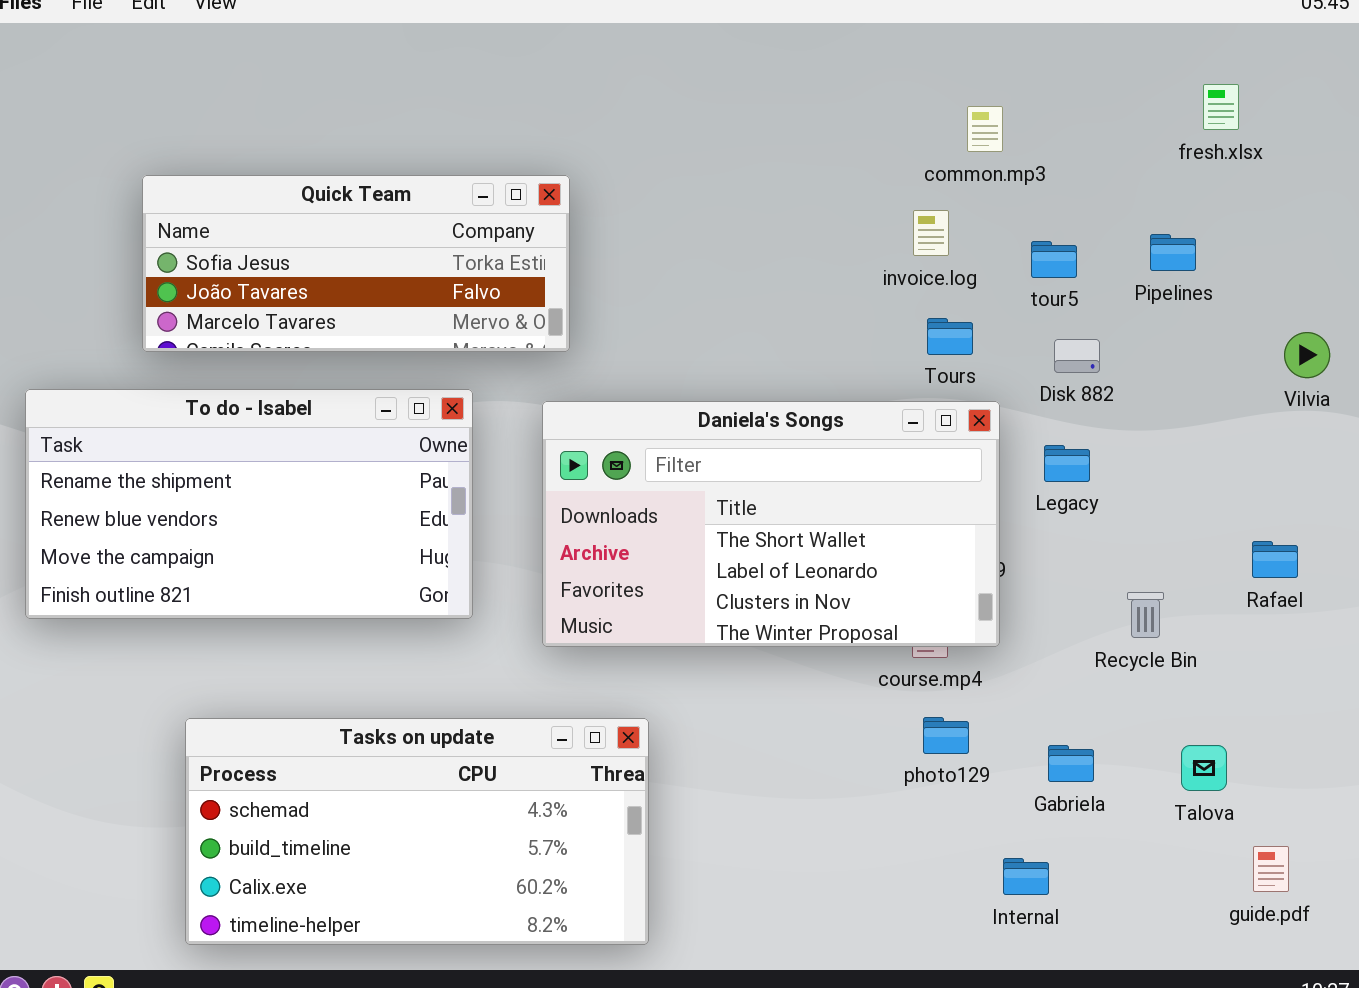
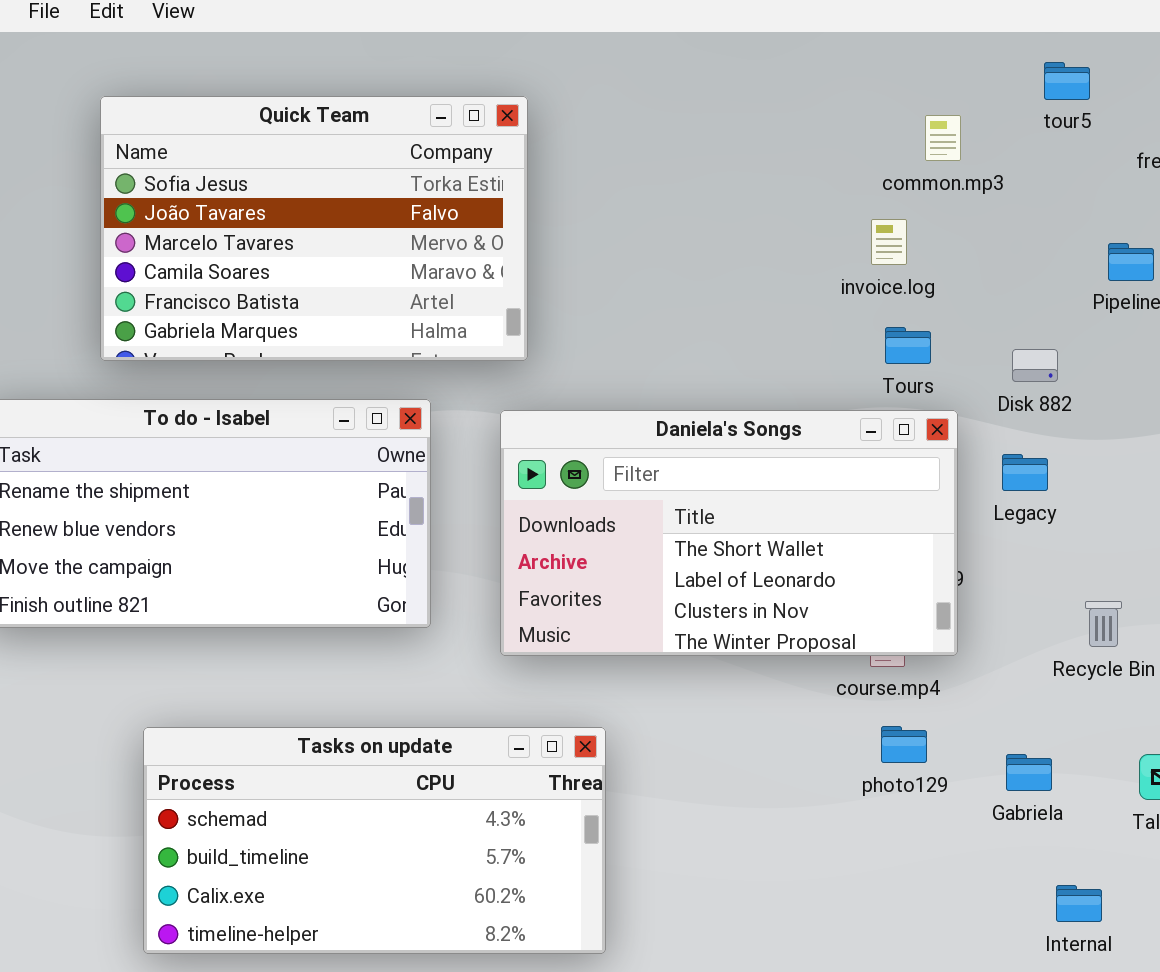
Quick Team: [142,175,570,352] -> [100,96,528,361], resized
tour5: [1031,241,1077,278] -> [1044,62,1090,100], moved
Internal: [1003,858,1049,895] -> [1056,885,1102,922], moved

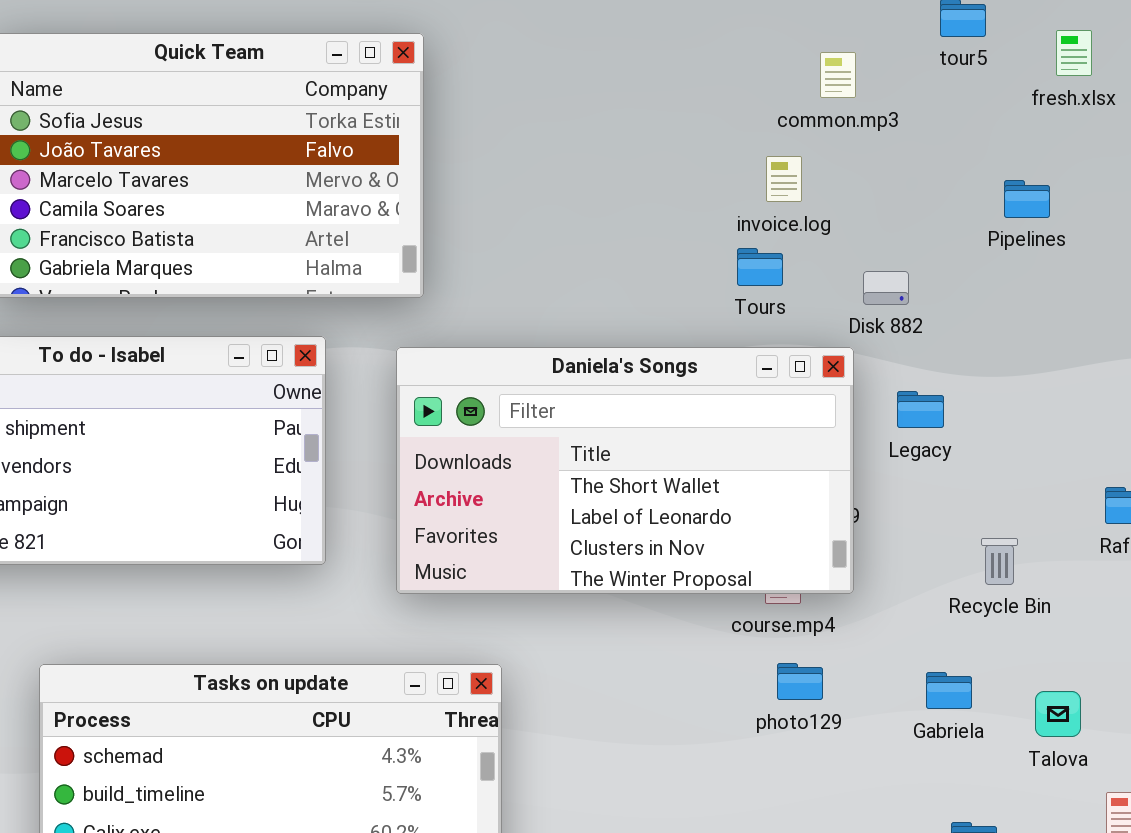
Tours: [885,327,931,364] -> [737,248,783,286], moved
Disk 882: [1012,349,1058,382] -> [863,271,909,305], moved
Gabriela: [1006,754,1052,791] -> [926,672,972,709], moved

